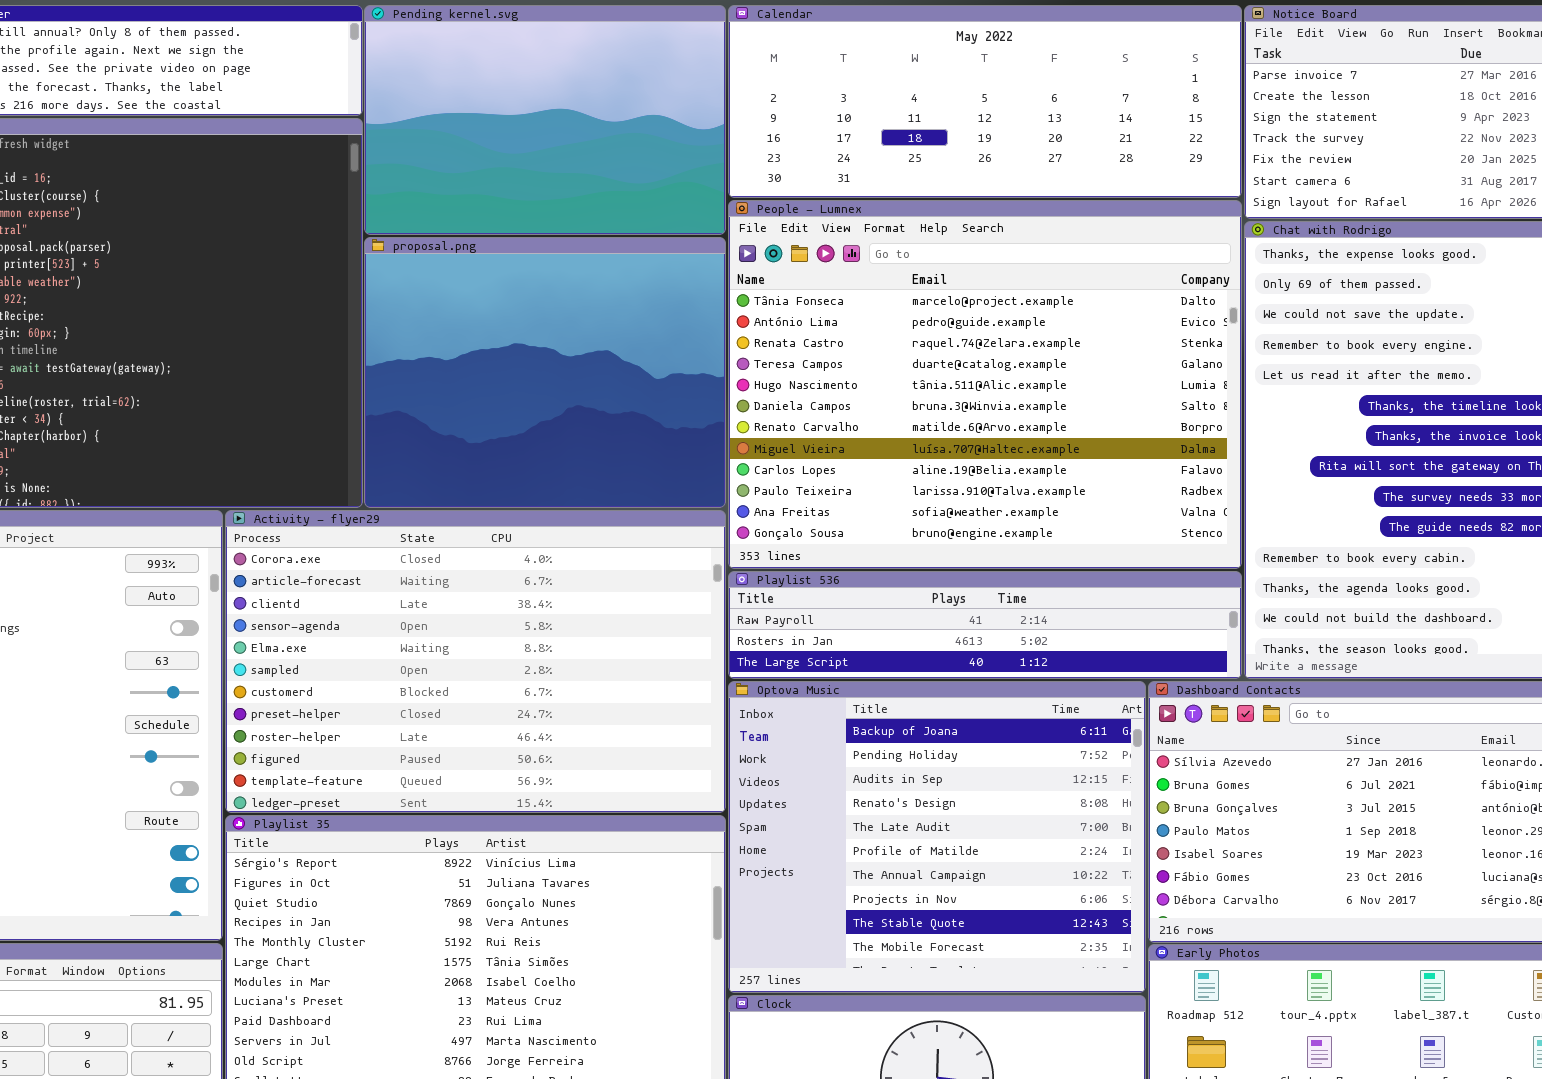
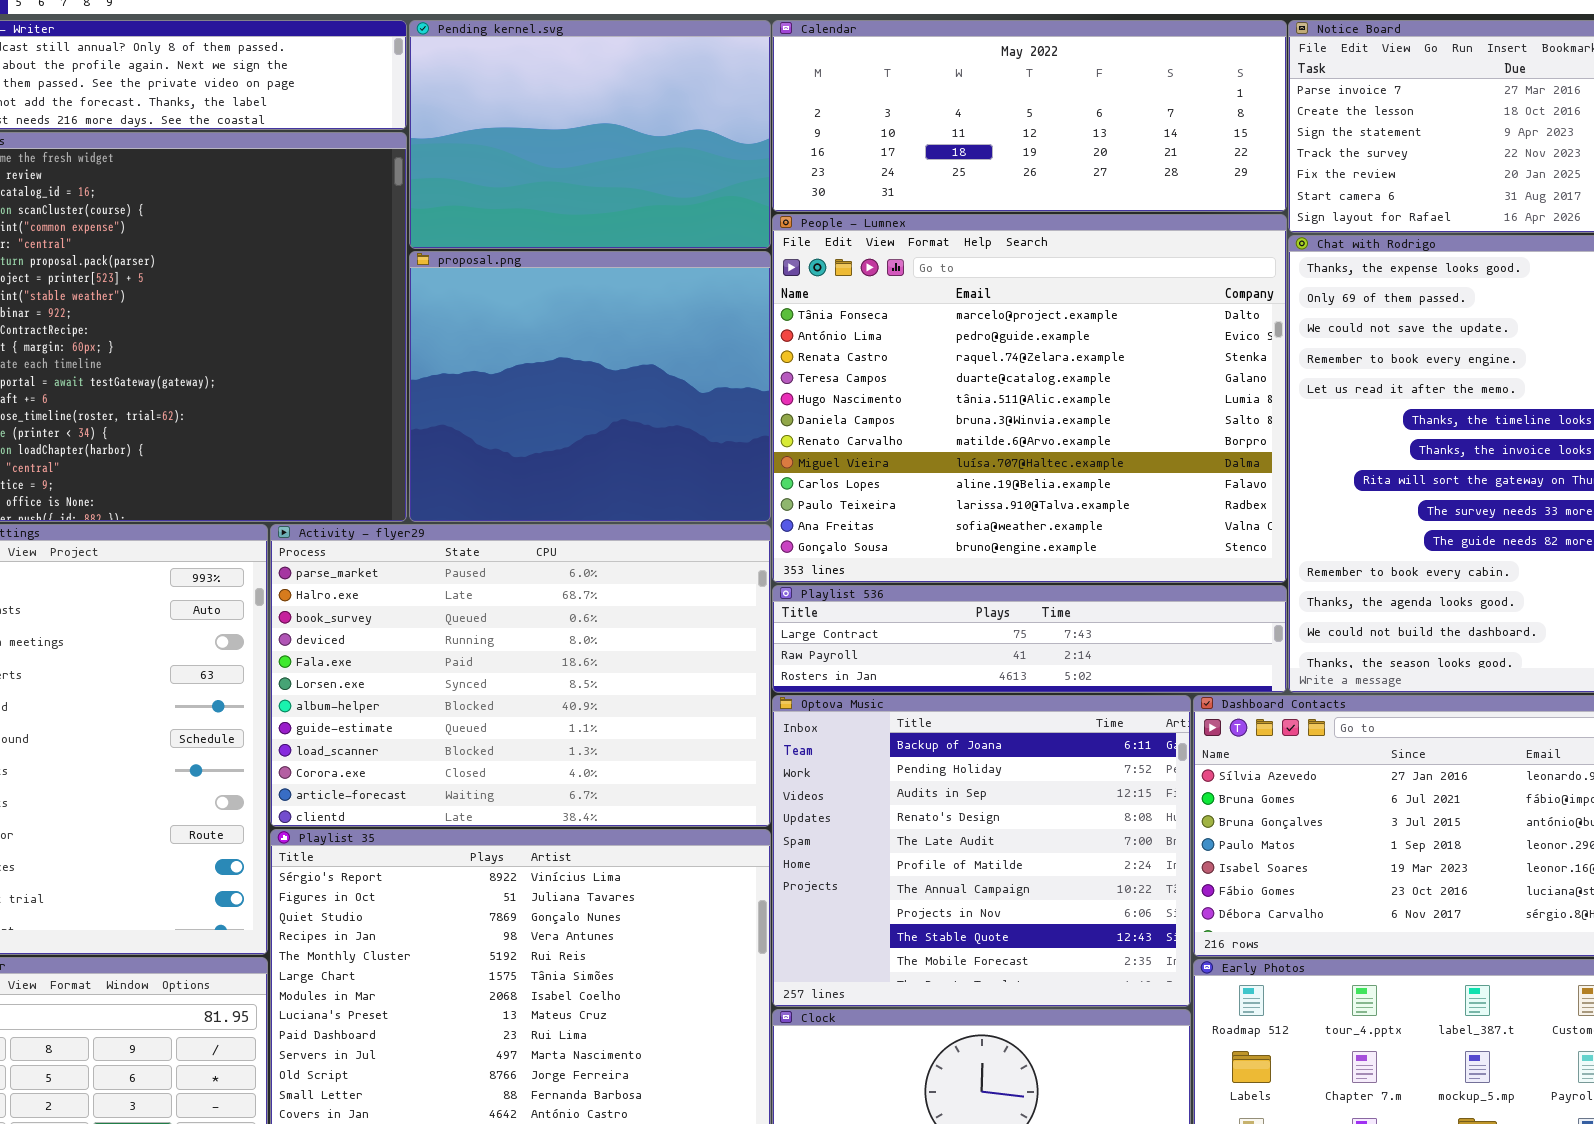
Activity - flyer29: [225,510,726,813] -> [270,524,771,827], scrolled up 9 rows
Playlist 536: [728,571,1242,679] -> [772,585,1287,693], scrolled up 1 row

